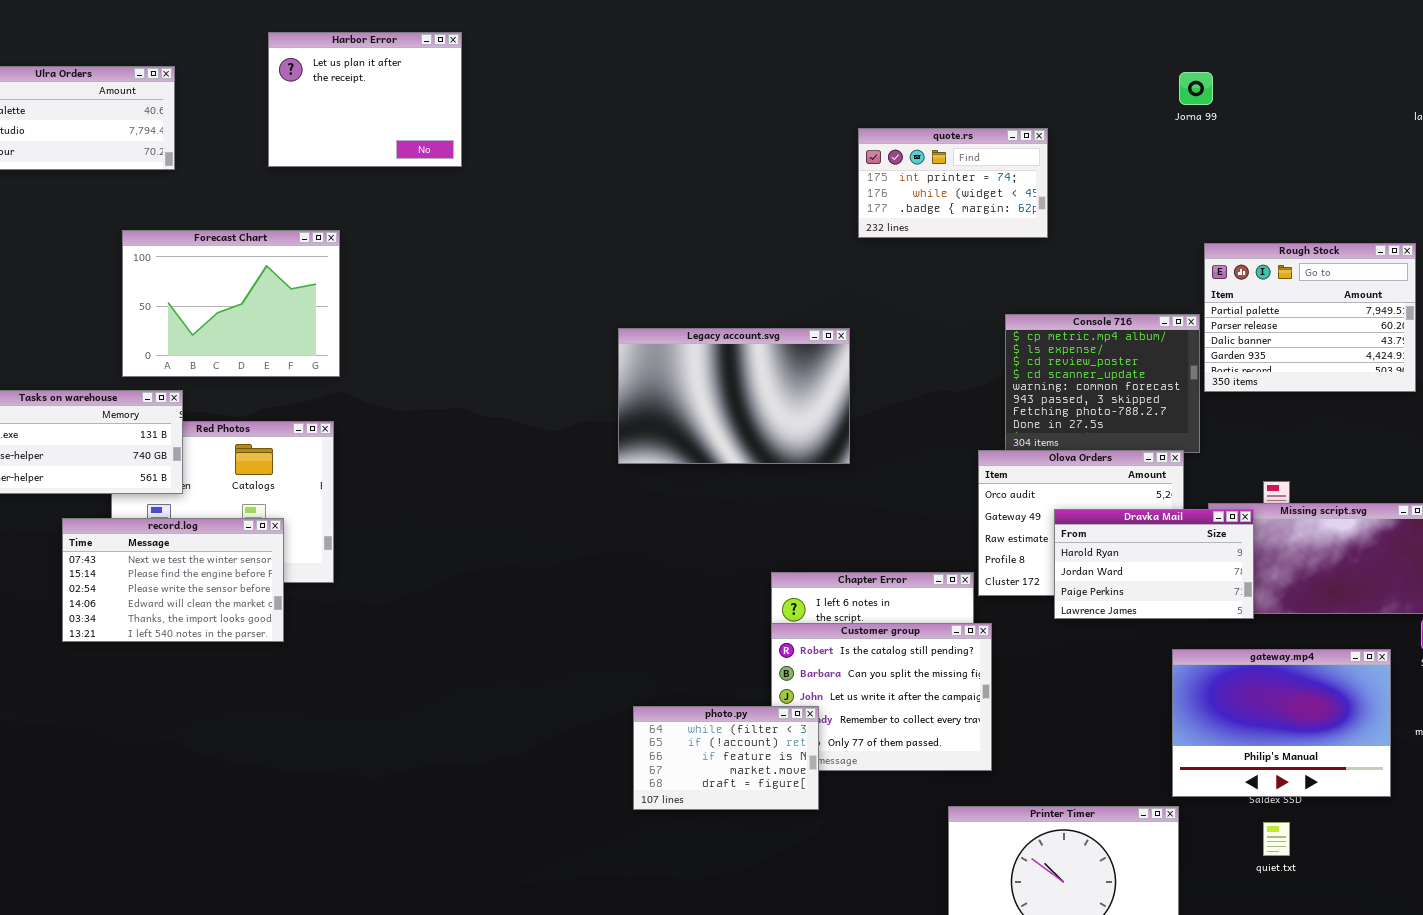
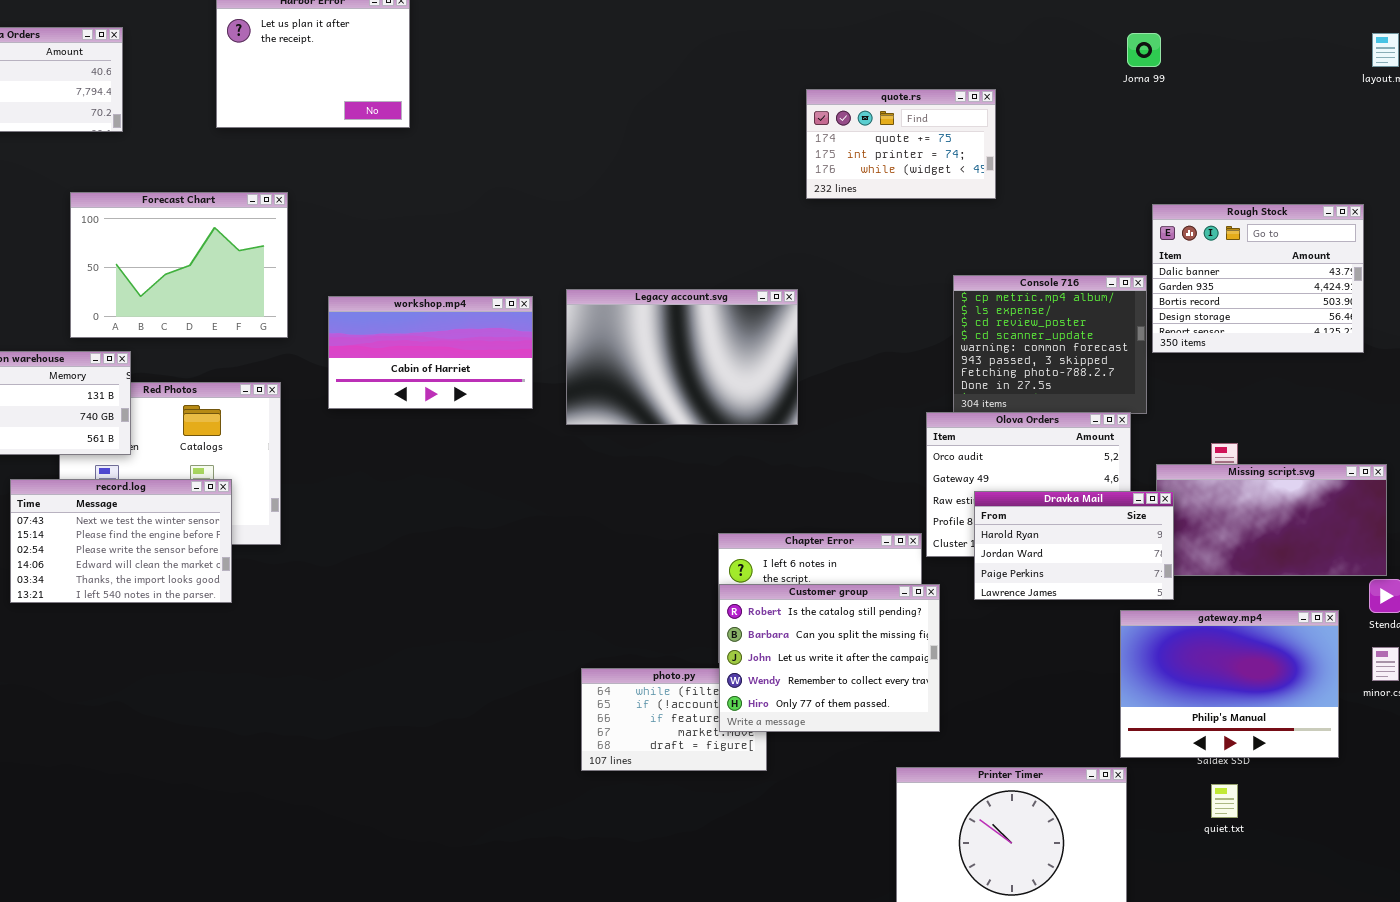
quote.rs: [858,128,1048,238] -> [806,89,996,199], scrolled up 1 row
Rough Stock: [1204,243,1416,392] -> [1152,204,1364,353], scrolled down 2 rows
workshop.mp4: none -> [328,296,533,409], opened
Dravka Mail: [1054,509,1254,619] -> [974,491,1174,600], moved
Customer group: [771,623,992,771] -> [719,584,940,732], raised

